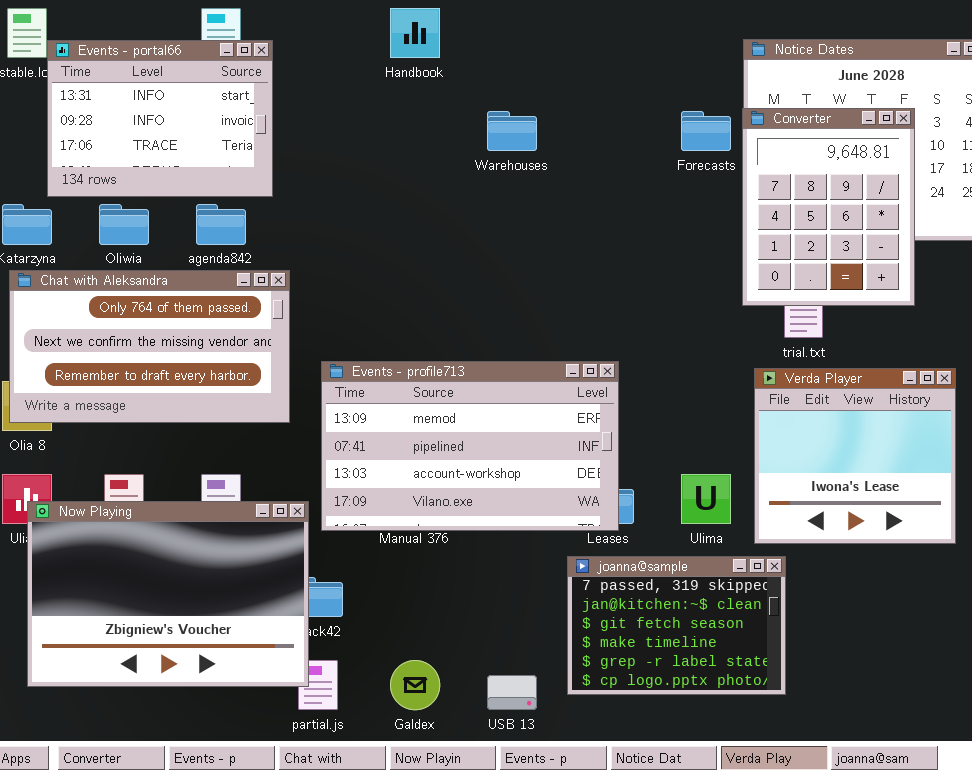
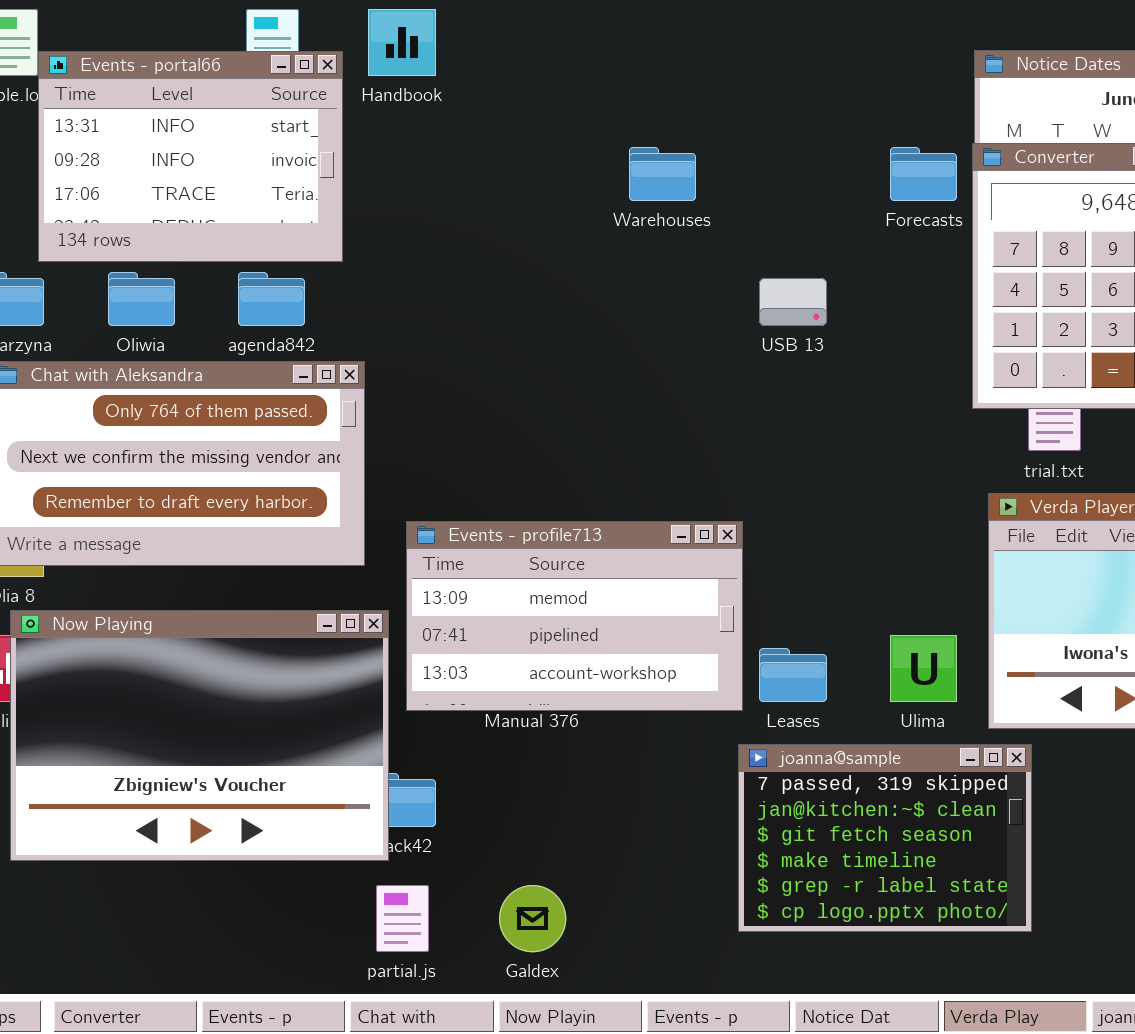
Handbook: [390,8,440,58] -> [368,9,436,76], moved
Events - profile713: [321,361,619,531] -> [406,521,743,711], resized
Now Playing: [27,501,309,687] -> [10,610,389,861], moved
USB 13: [487,675,537,710] -> [759,278,827,326], moved

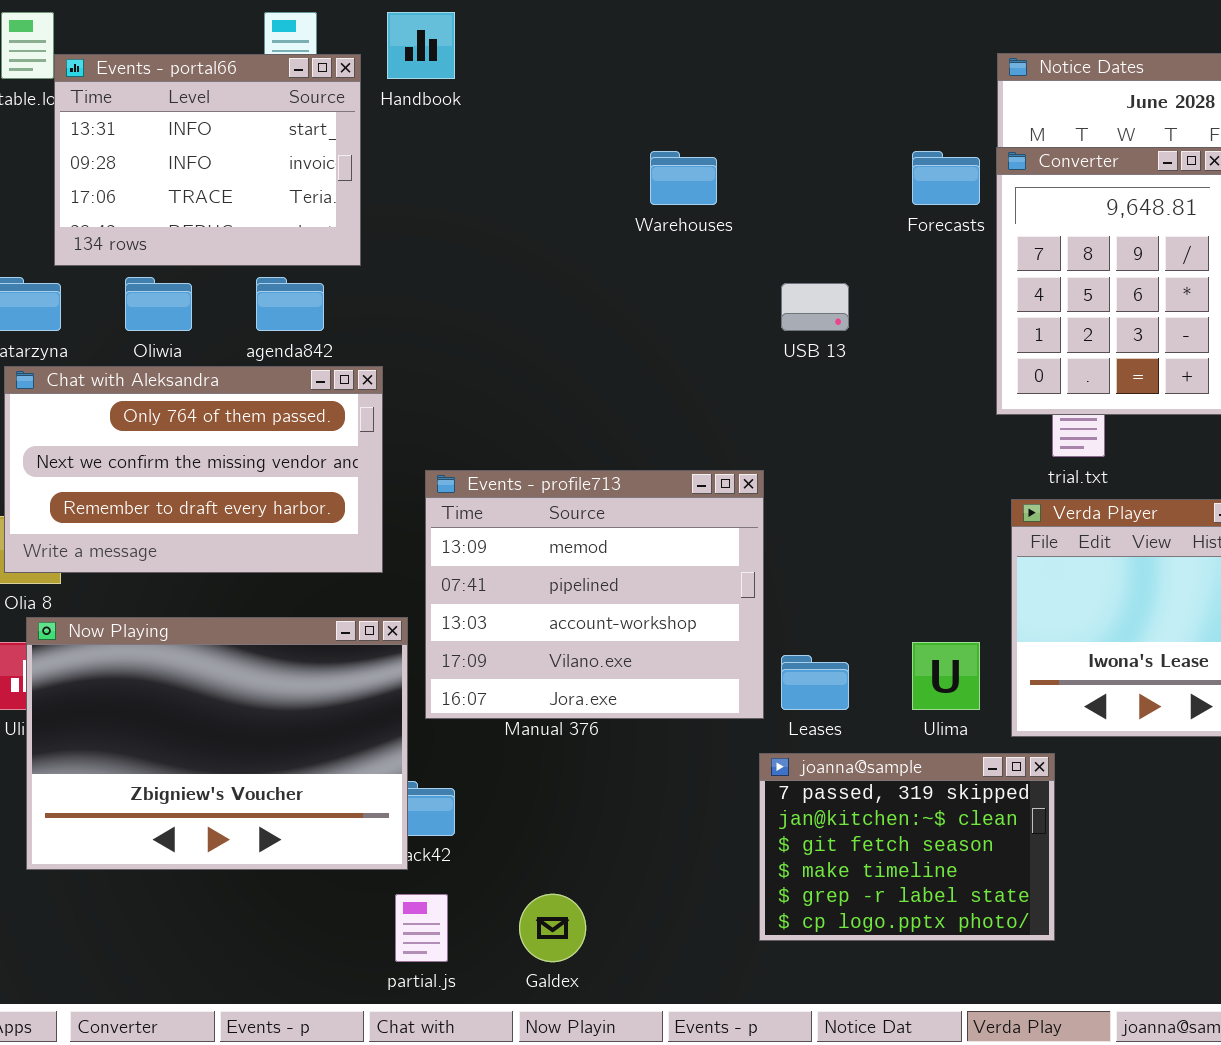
Events - profile713: [406,521,743,711] -> [425,470,764,719], resized

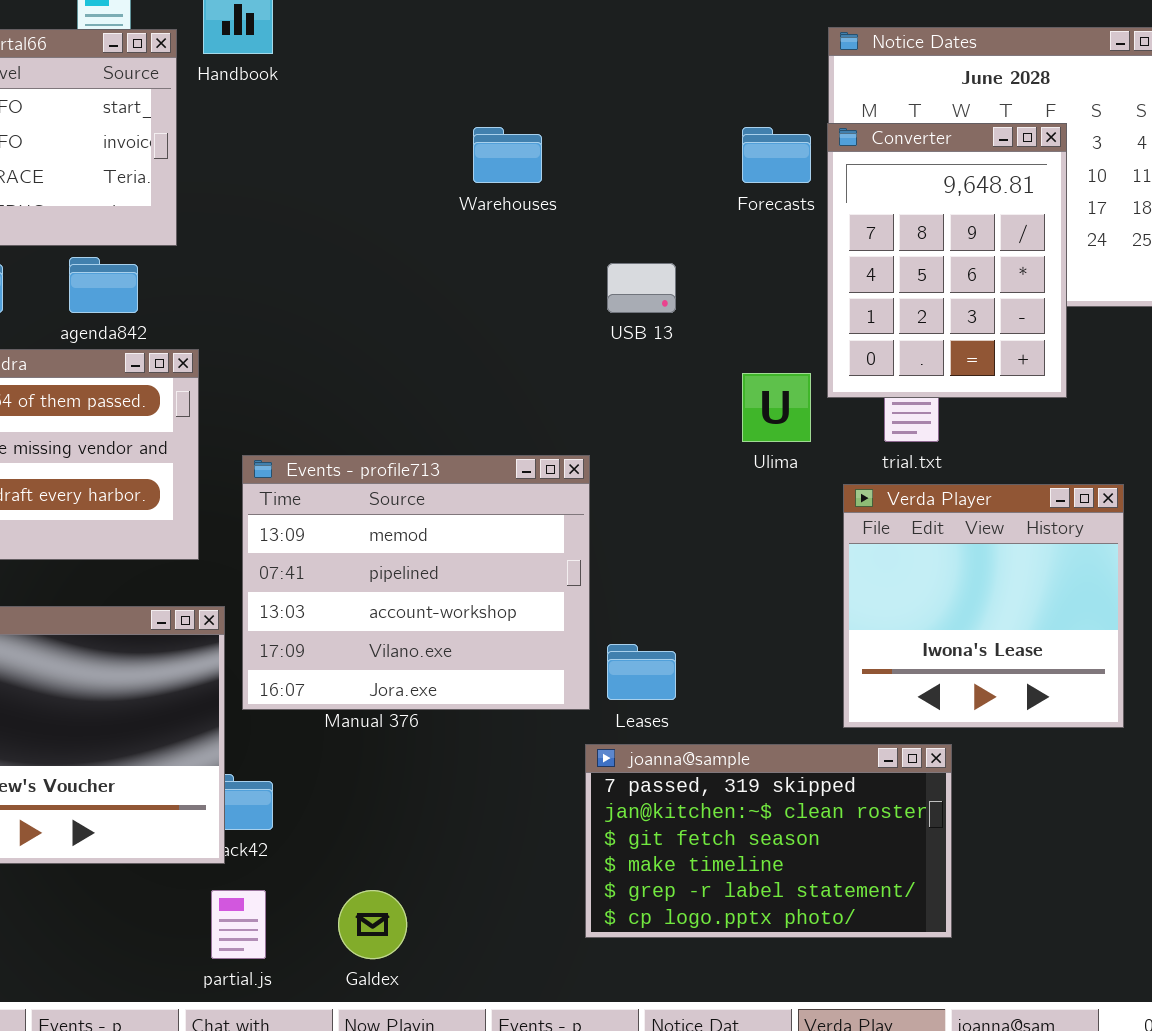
Ulima: [912,642,980,710] -> [742,373,811,442], moved
joanna@sample: [759,753,1055,941] -> [585,744,952,938], resized

